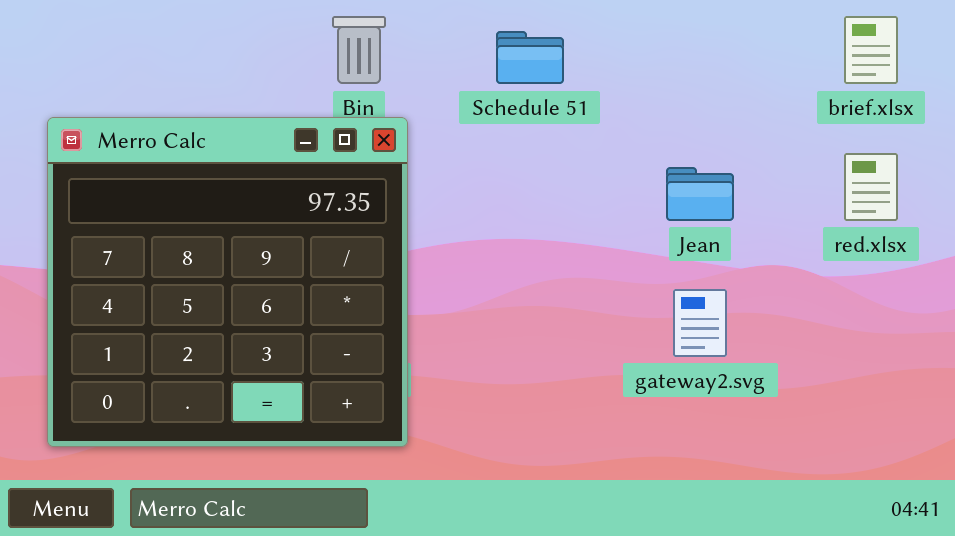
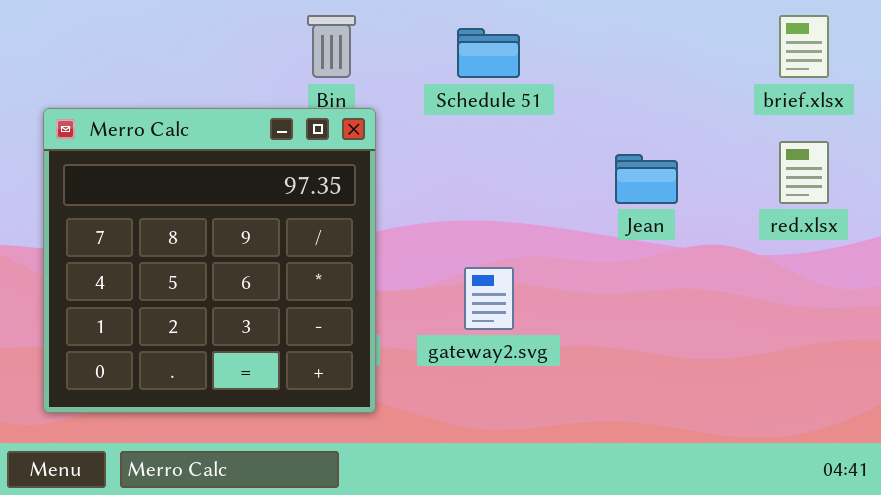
gateway2.svg: [673,289,727,357] -> [464,267,514,330], moved

